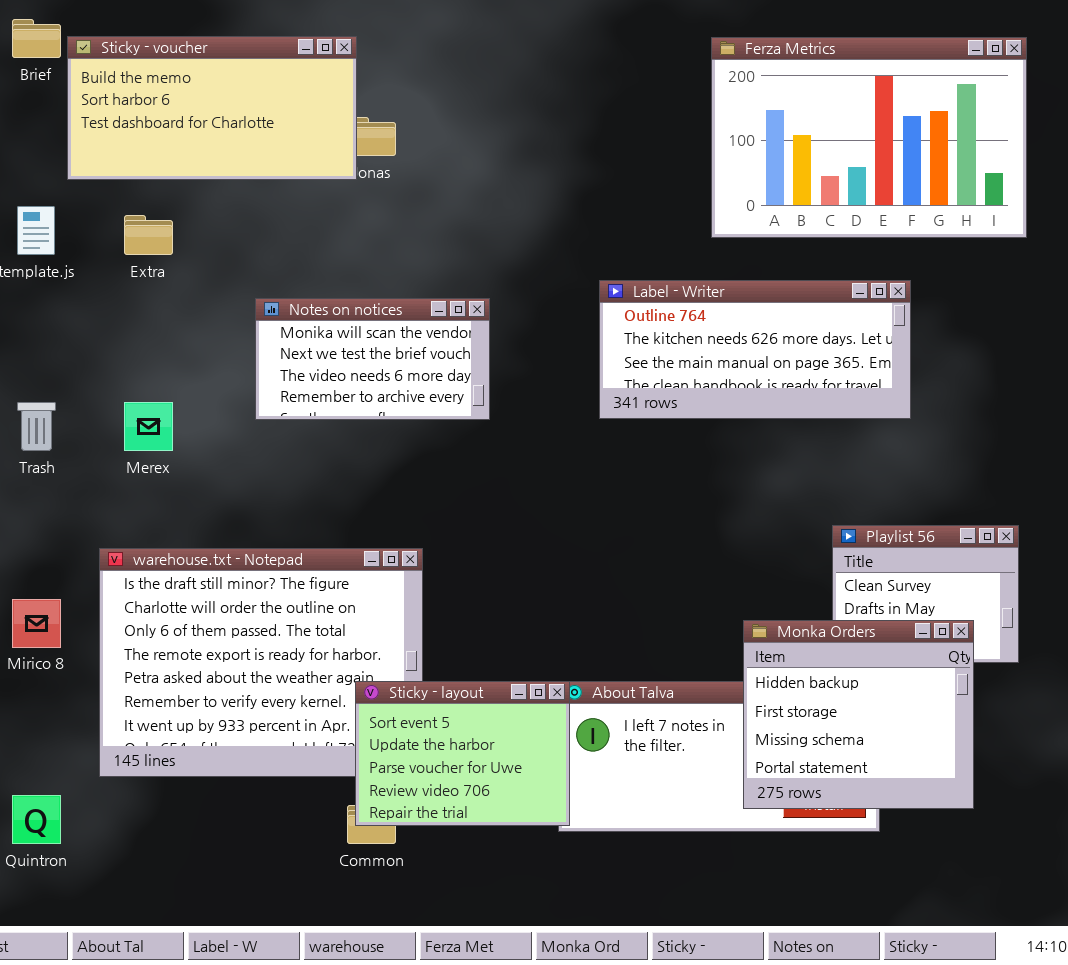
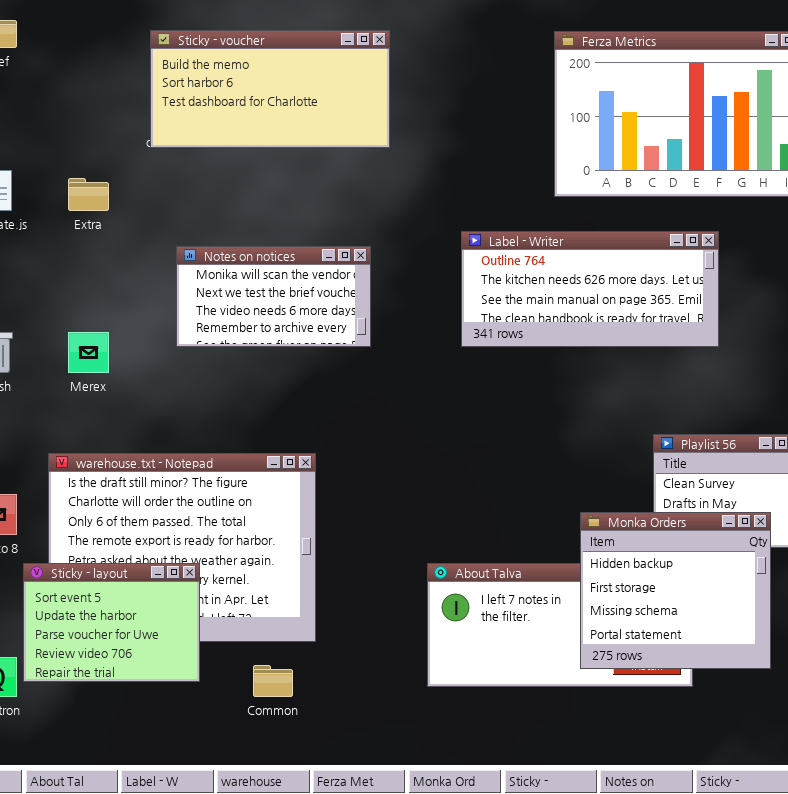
Sticky - voucher: [67,36,357,180] -> [150,30,390,148], moved
Sticky - layout: [355,681,570,826] -> [23,563,200,682], moved

